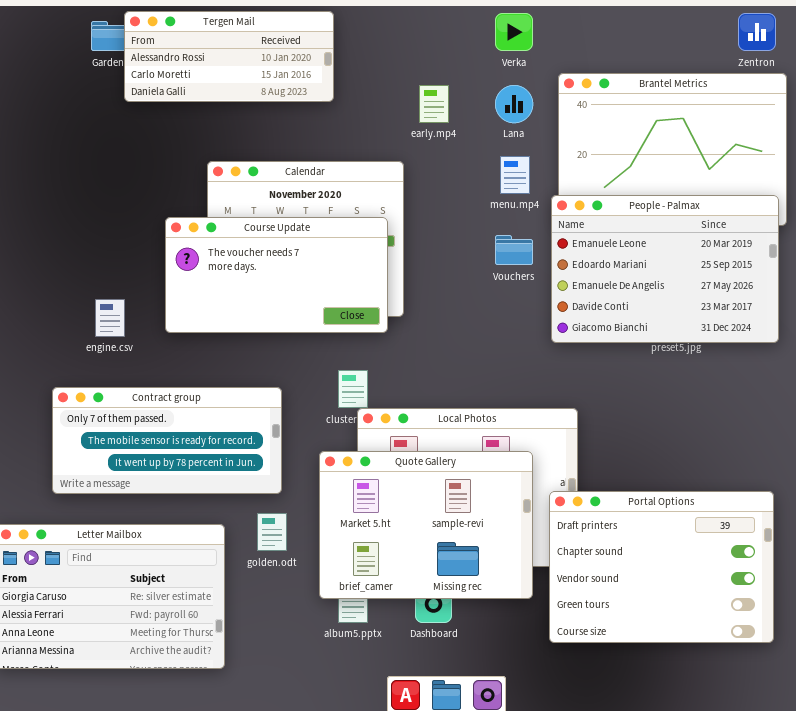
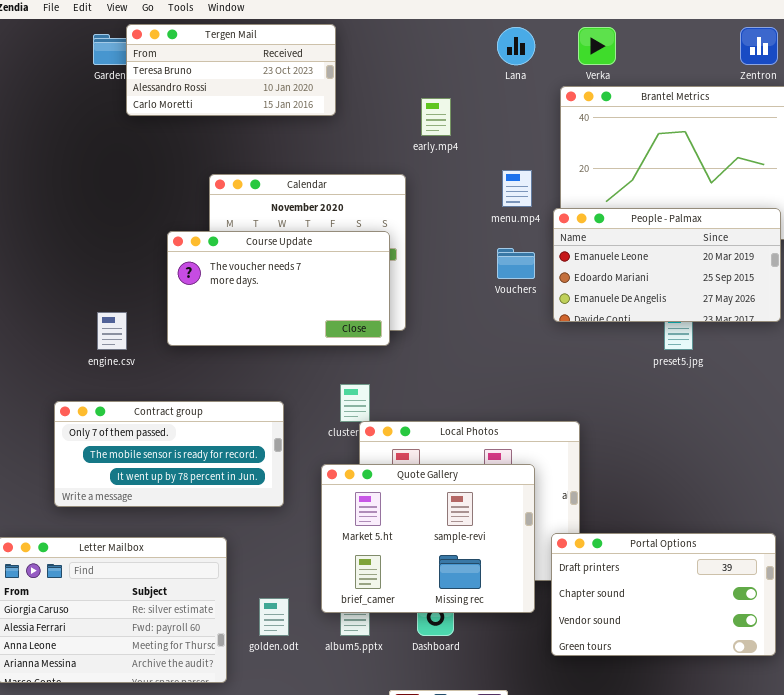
Tergen Mail: [124,11,334,102] -> [126,24,336,116], scrolled up 1 row
Verka: [495,13,533,51] -> [578,27,616,65], moved
Lana: [495,85,533,123] -> [497,27,535,65], moved
People - Palmax: [551,195,779,343] -> [553,208,781,322], resized
Portal Options: [549,491,774,643] -> [551,533,776,656], resized
golden.odt: [257,513,287,551] -> [259,598,289,636], moved

